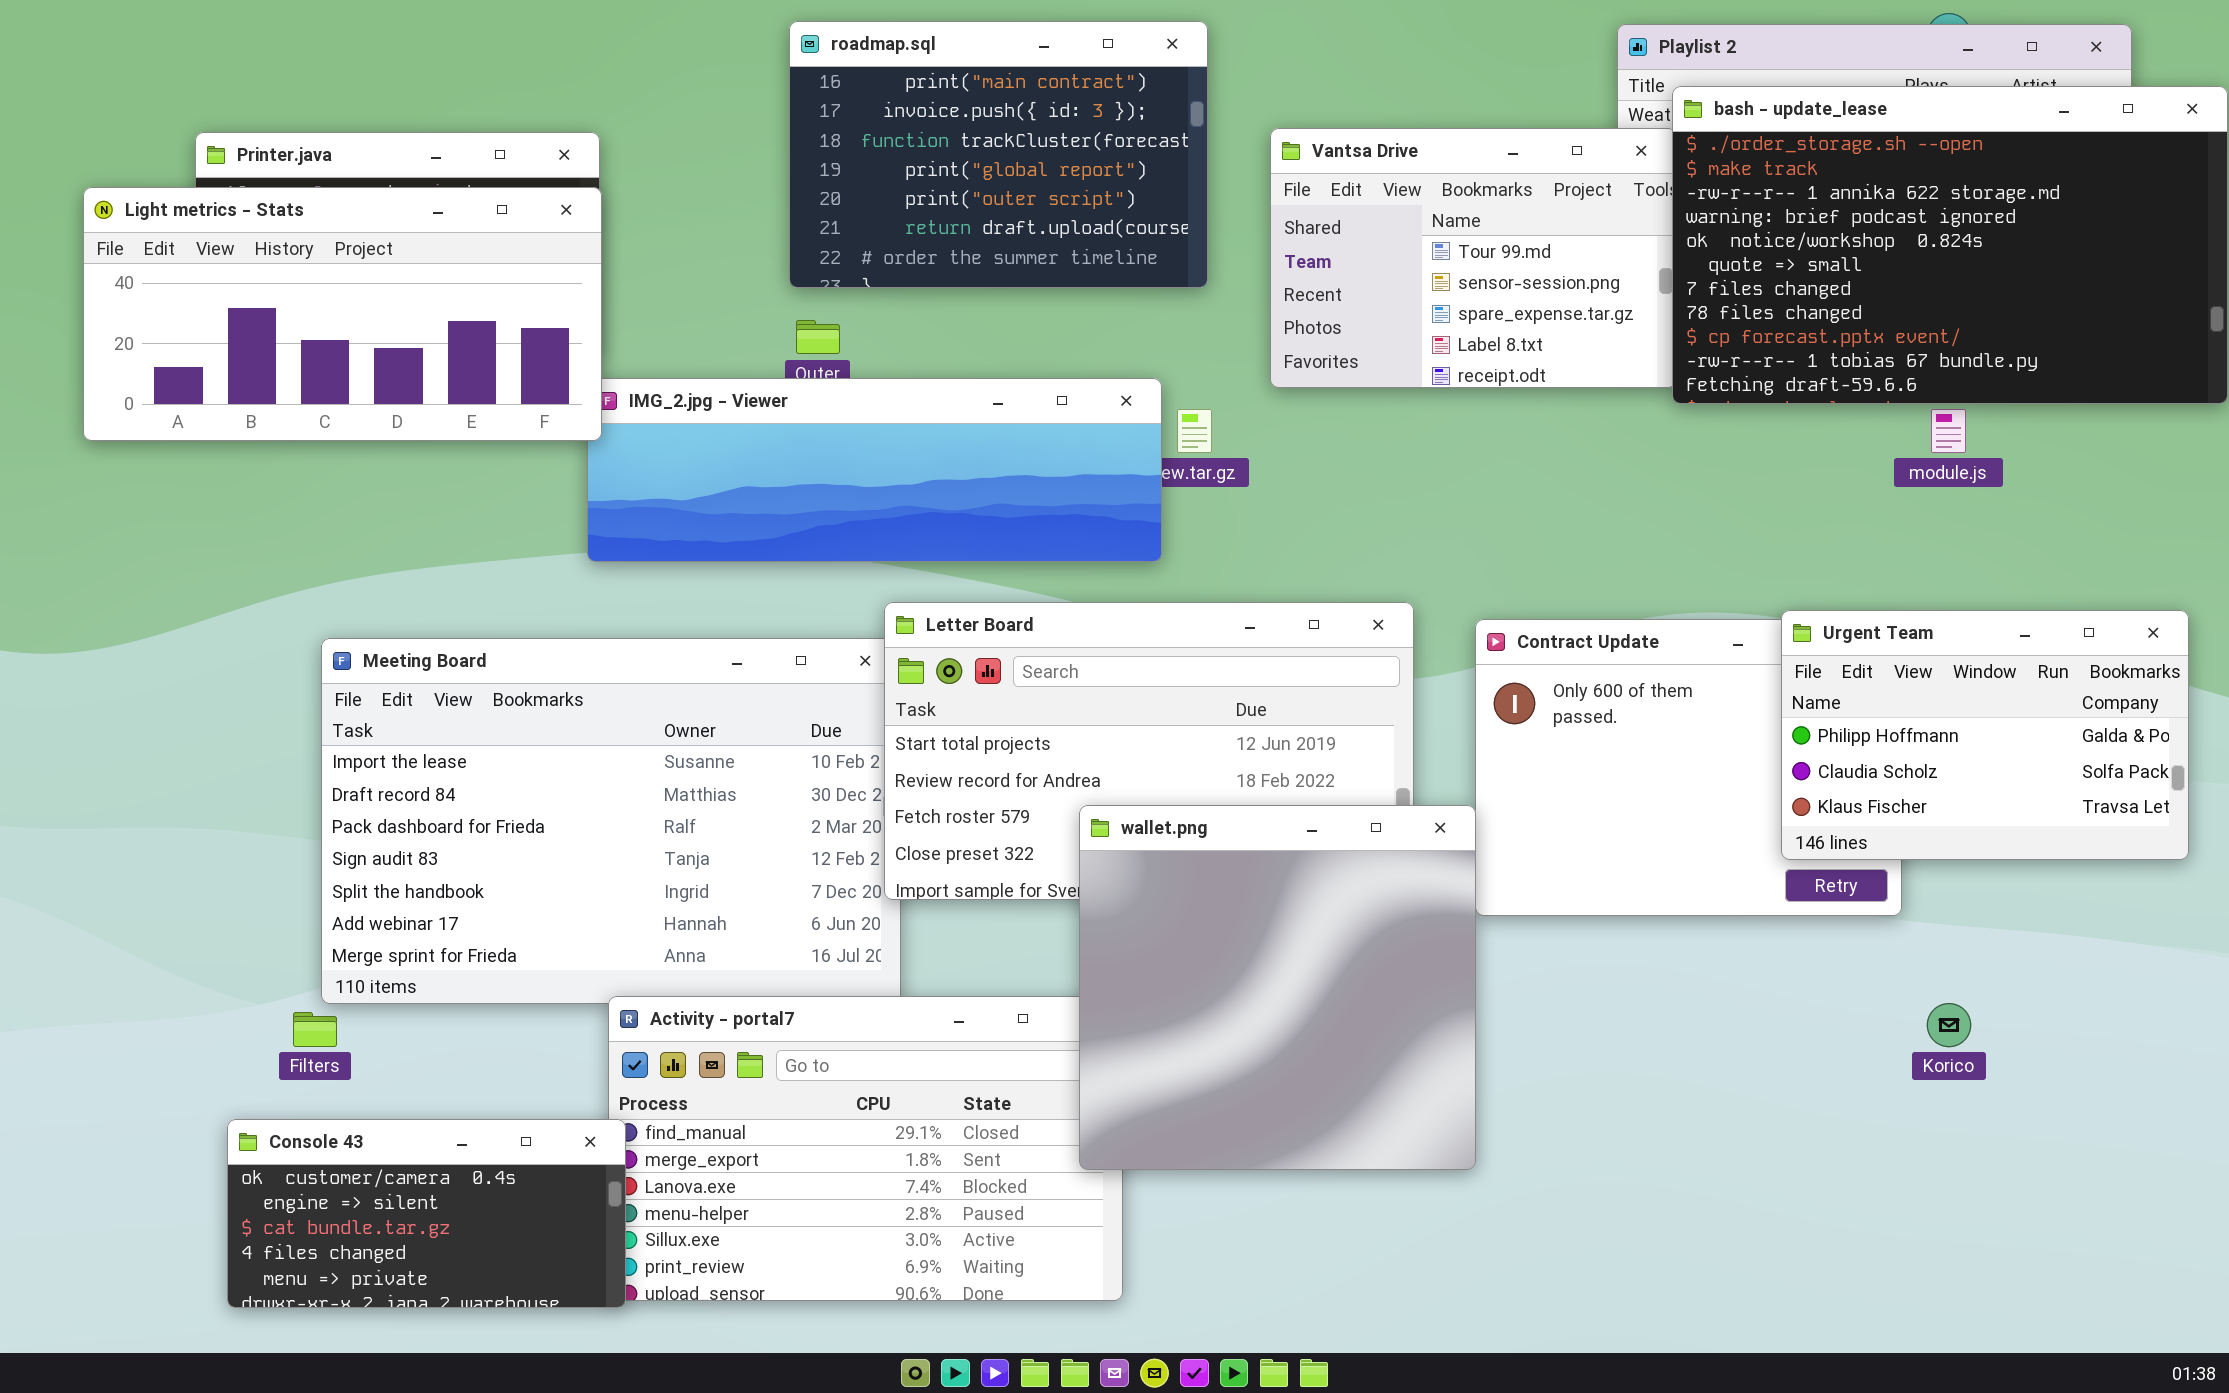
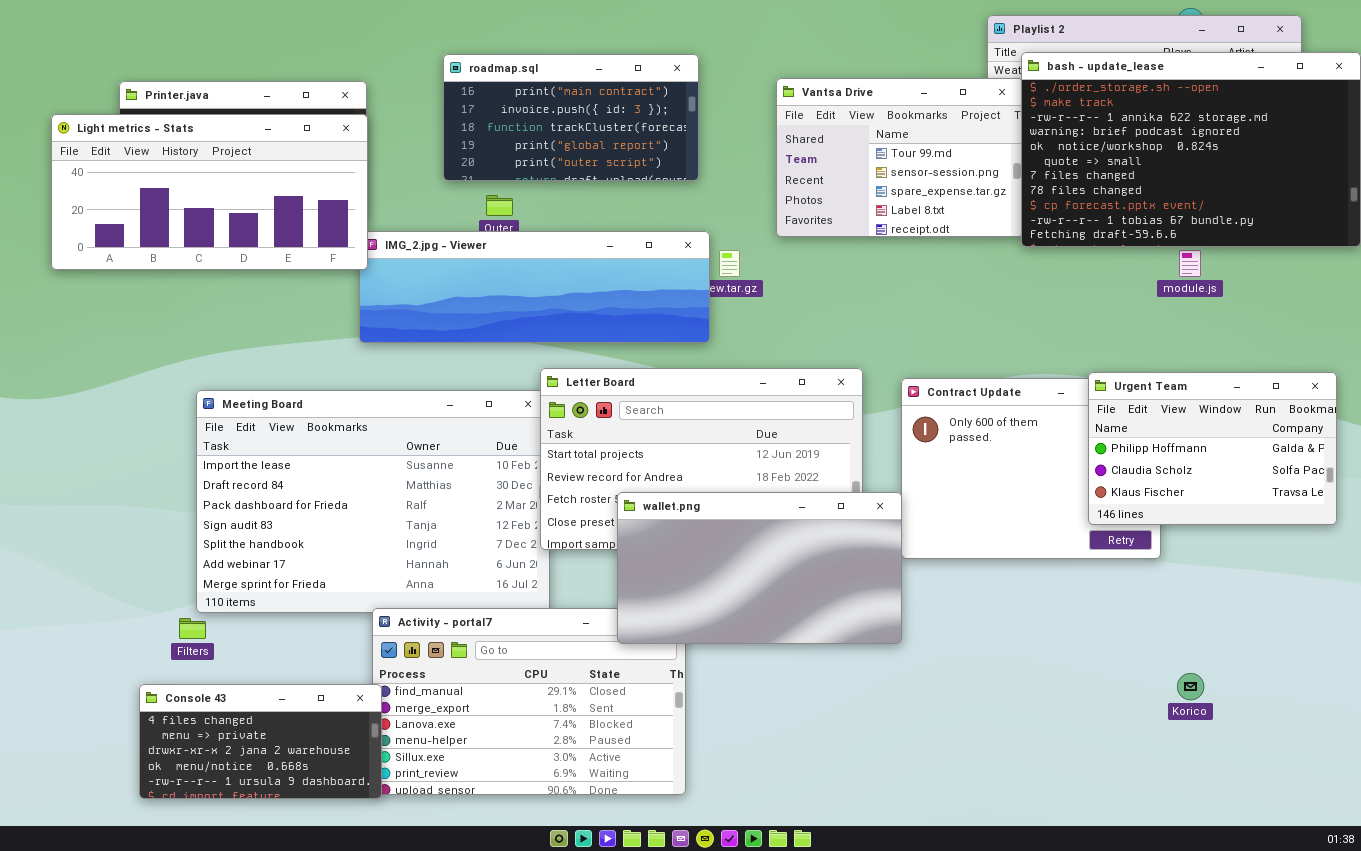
roadmap.sql: [789,21,1208,288] -> [443,54,699,181], moved, resized
wallet.png: [1079,805,1476,1170] -> [617,492,902,644], resized
Korico: [1927,1003,1971,1047] -> [1177,673,1204,700], moved
Console 43: [227,1119,626,1308] -> [139,684,382,799], scrolled down 3 rows

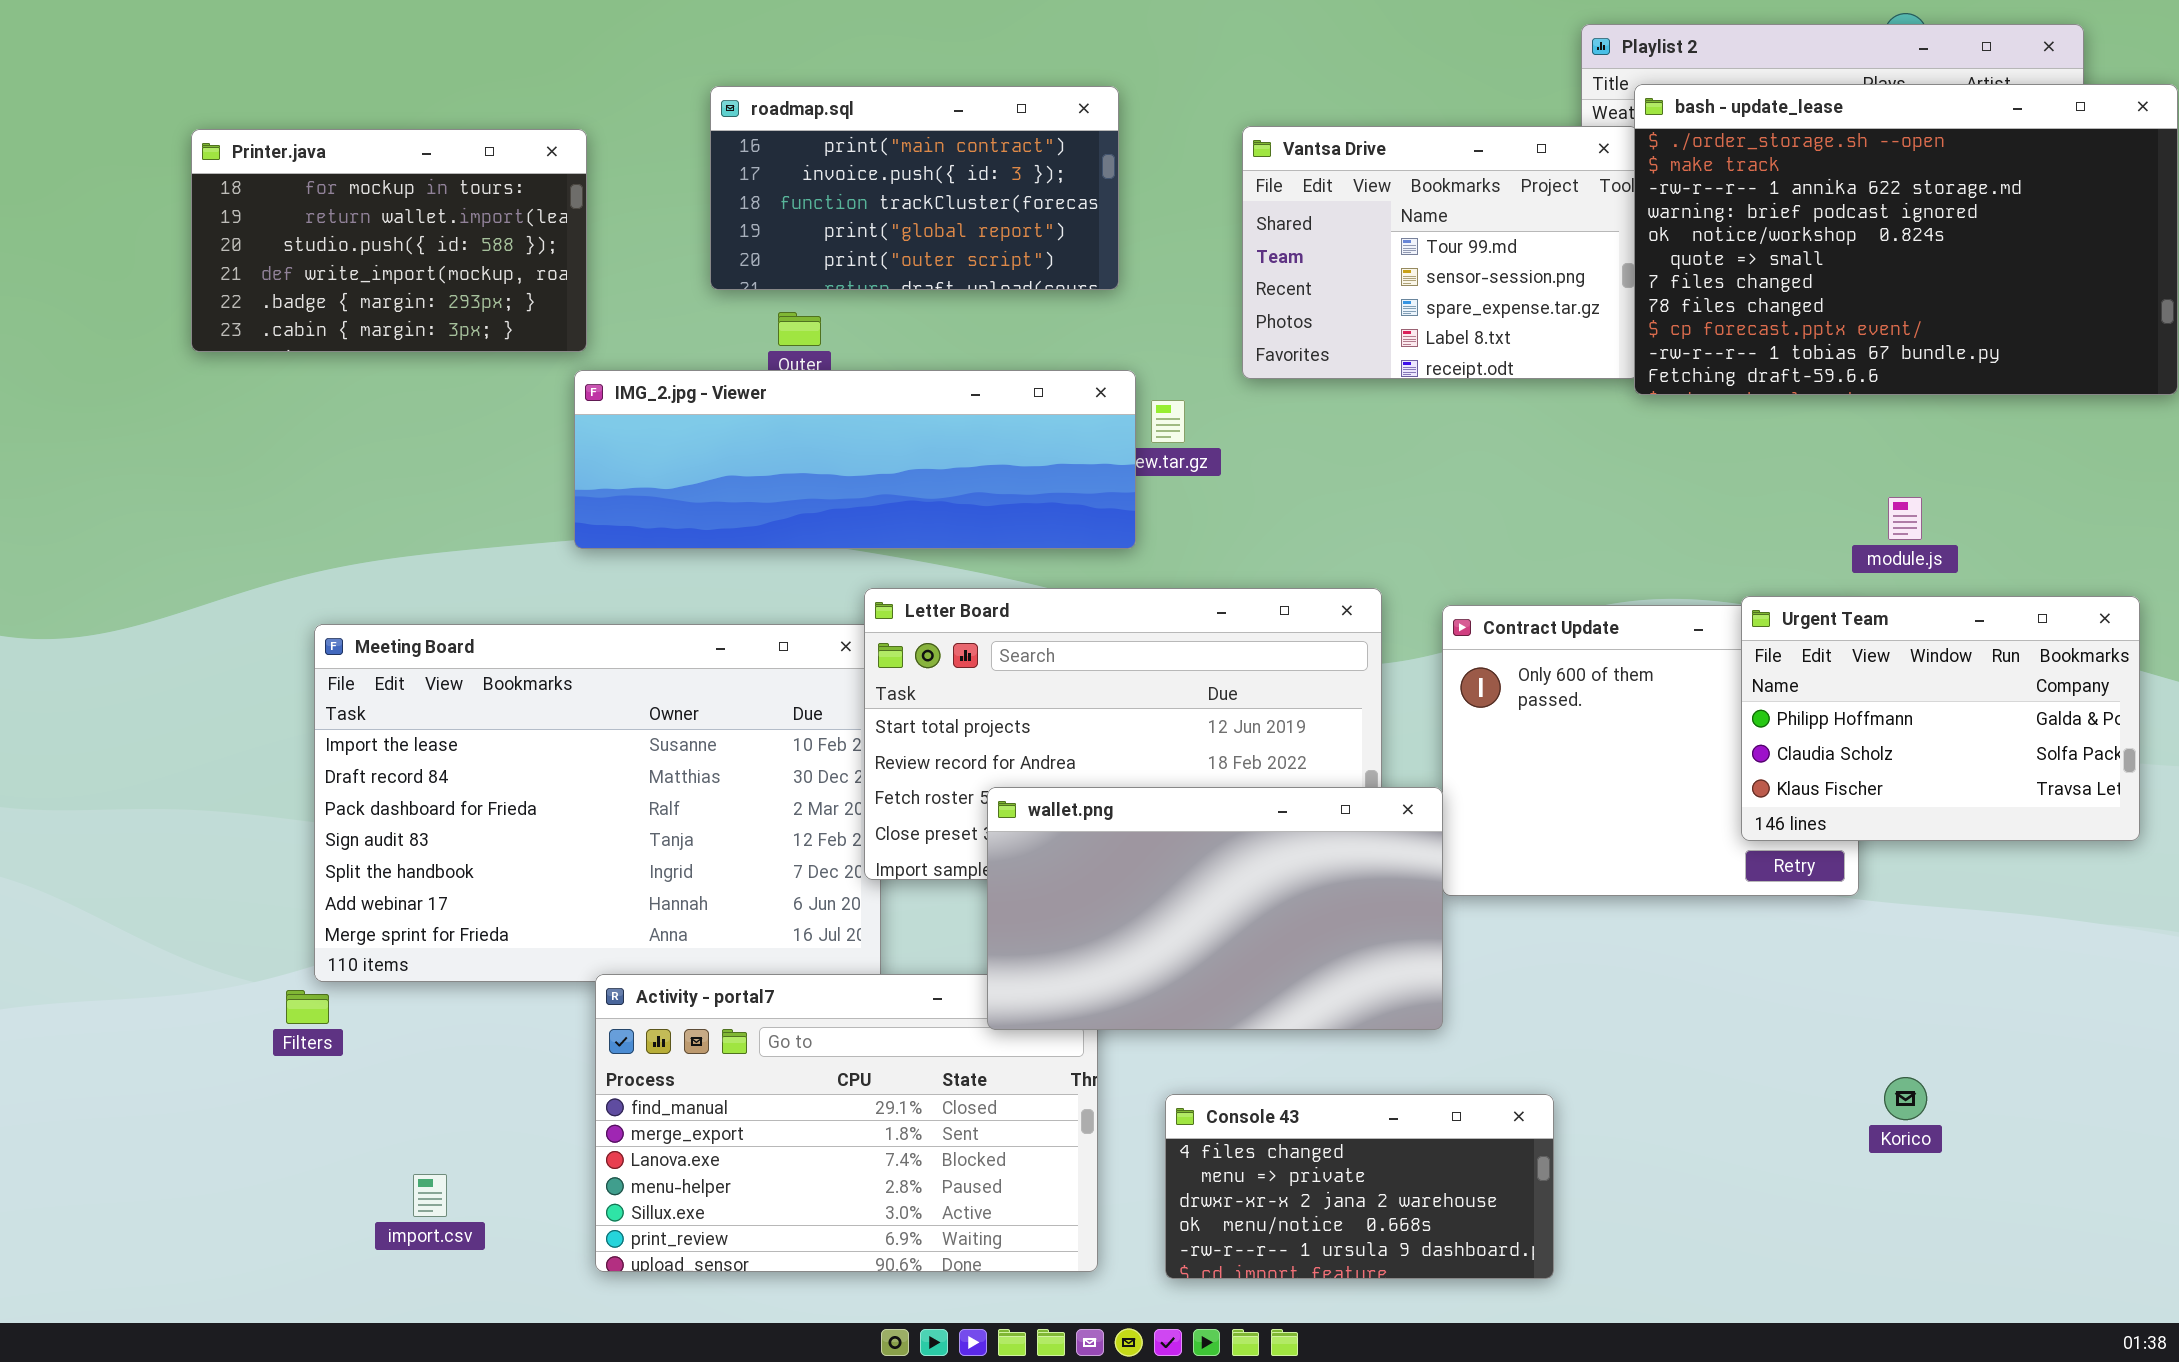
Light metrics - Stats: [51,114,368,270] -> none, closed
module.js: [1179,250,1201,277] -> [1888,497,1922,540], moved
Console 43: [139,684,382,799] -> [1165,1094,1554,1279], moved

